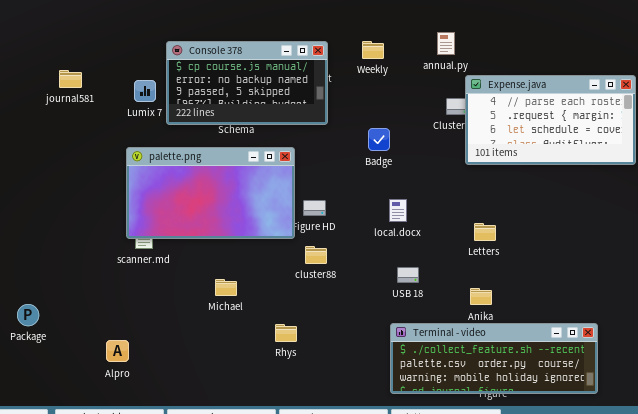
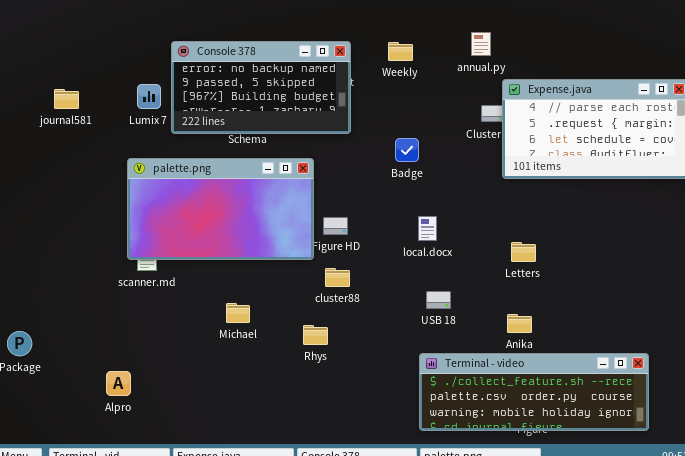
Console 378: [166,41,328,125] -> [171,41,351,134], scrolled down 1 row
journal581: [59,70,82,88] -> [54,89,79,109], moved
Rhys: [275,324,297,342] -> [303,325,328,345], moved

